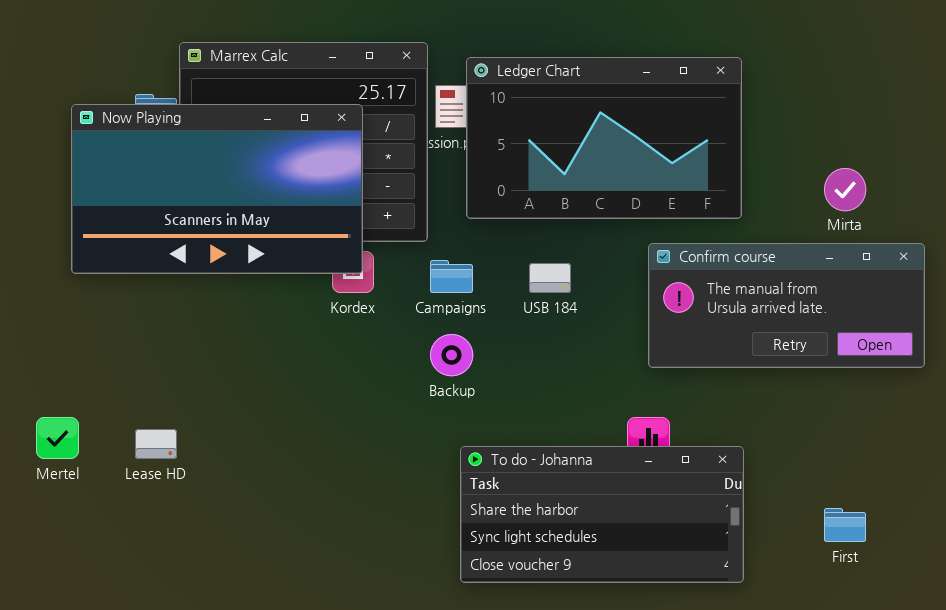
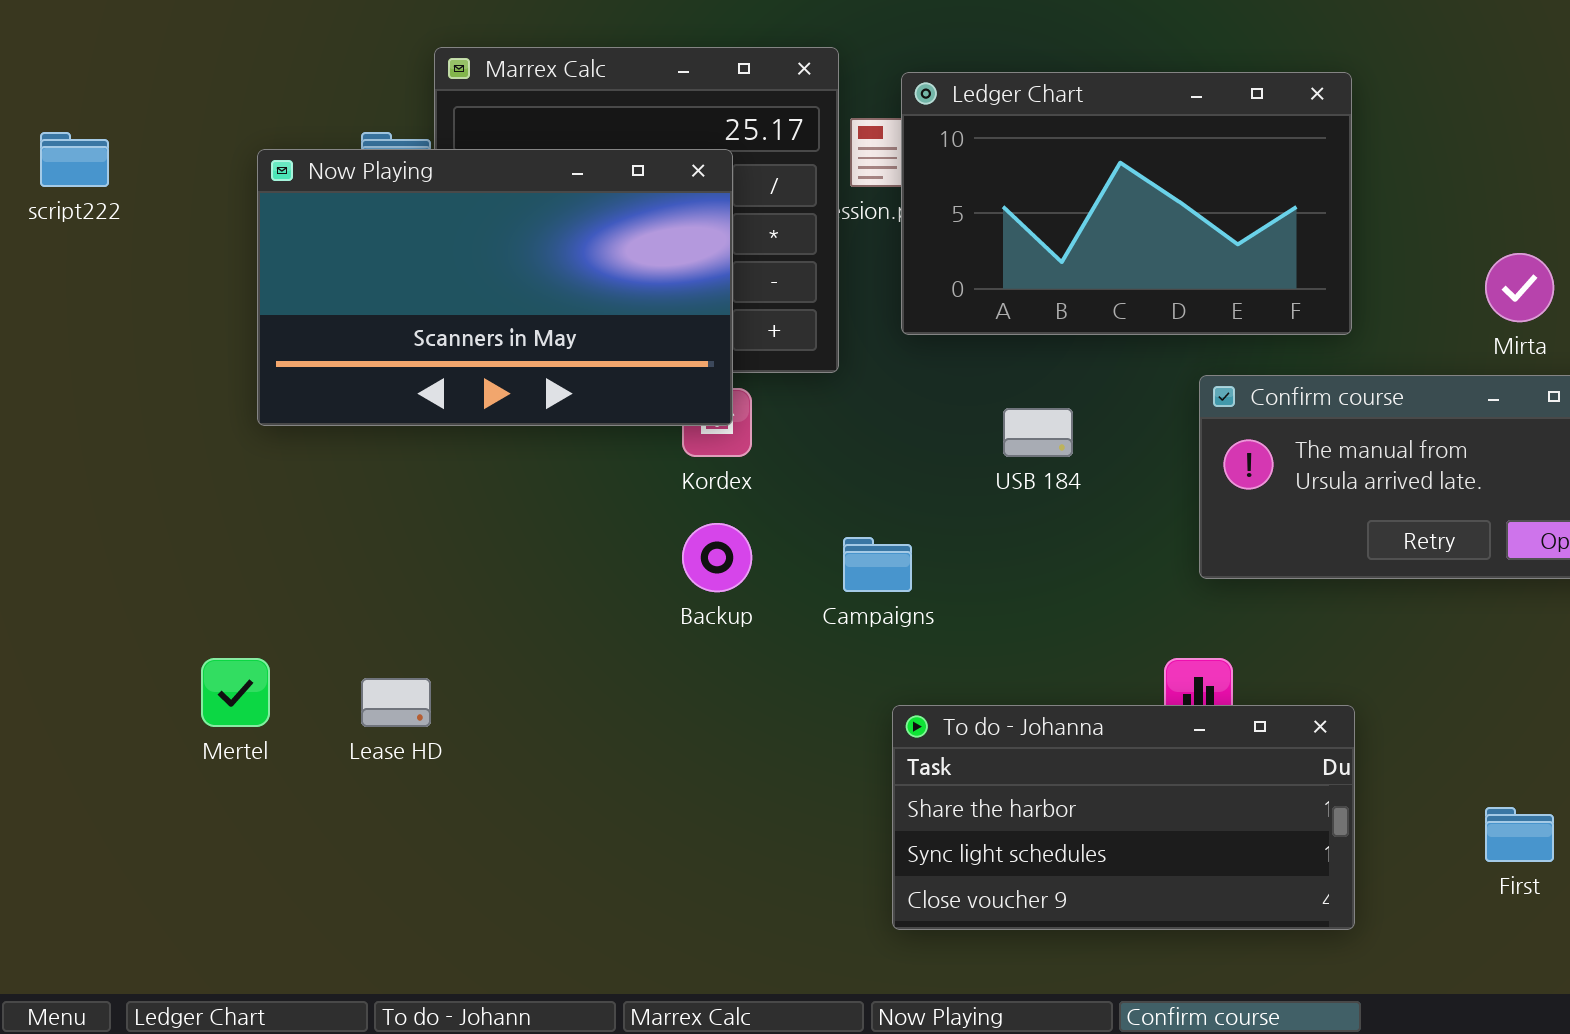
Campaigns: [430,260,473,293] -> [843,537,912,592], moved
Backup: [430,334,473,376] -> [682,523,752,592], moved

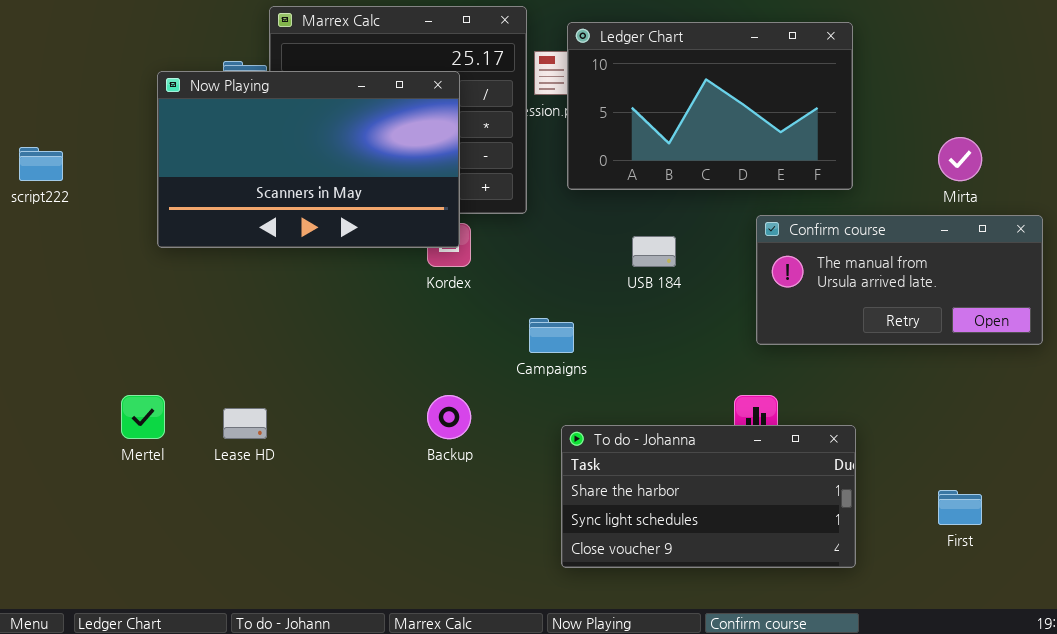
script222: [40,132,109,187] -> [19,147,63,181], moved
Backup: [682,523,752,592] -> [427,395,471,439], moved

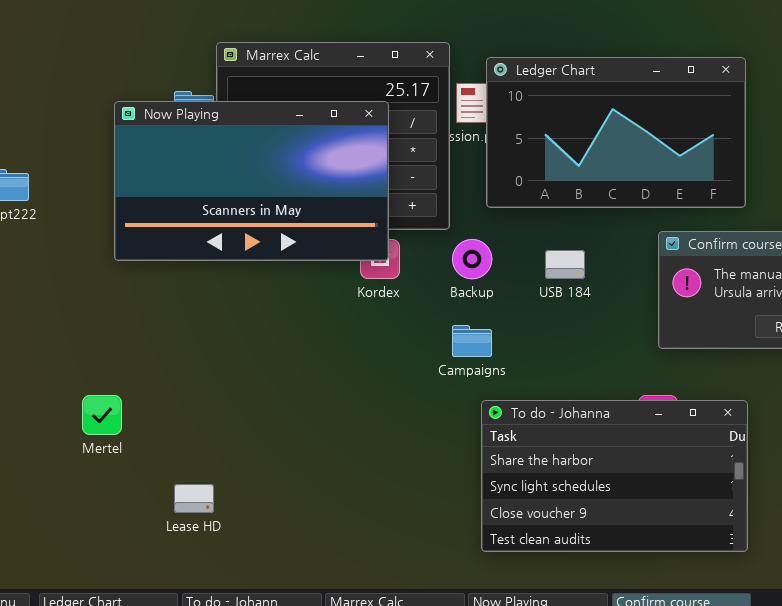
Backup: [427,395,471,439] -> [452,239,492,279], moved
Lease HD: [223,408,267,439] -> [174,484,214,513], moved
To do - Johanna: [561,425,856,568] -> [481,400,748,552], resized

